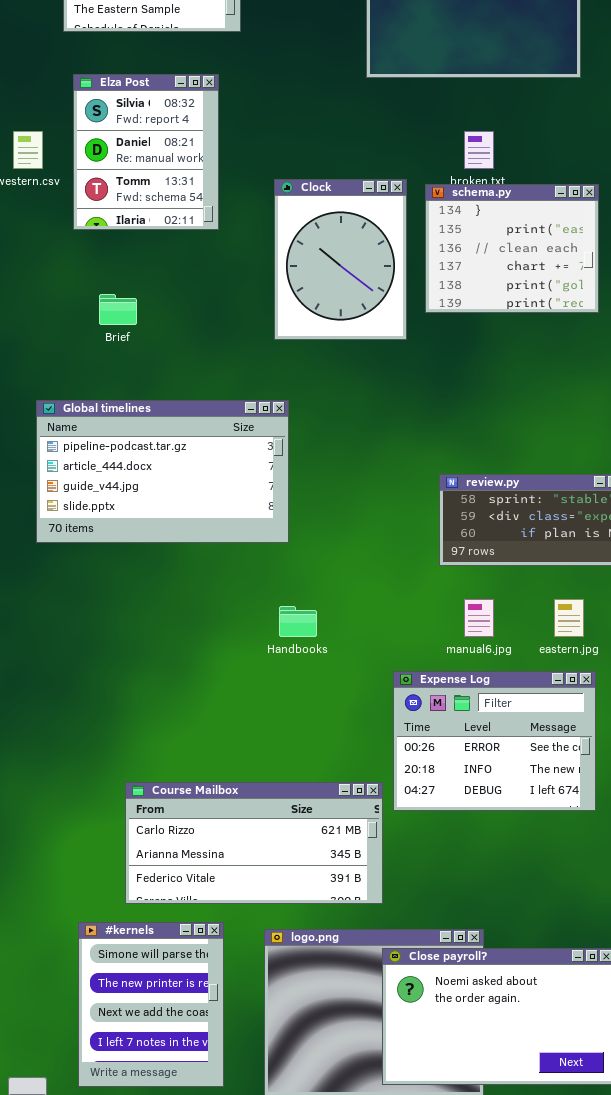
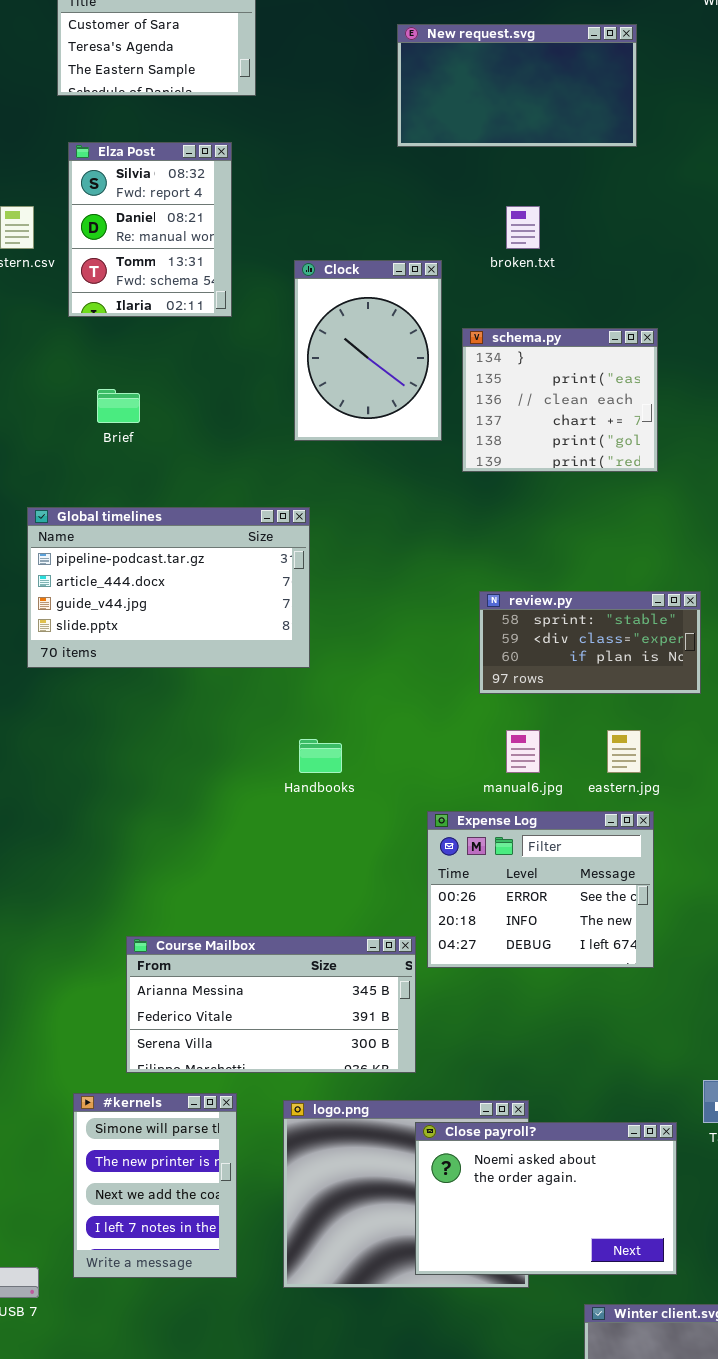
schema.py: [425,184,599,313] -> [462,328,658,472], moved
Course Mailbox: [125,782,383,904] -> [126,936,416,1073], scrolled down 1 row

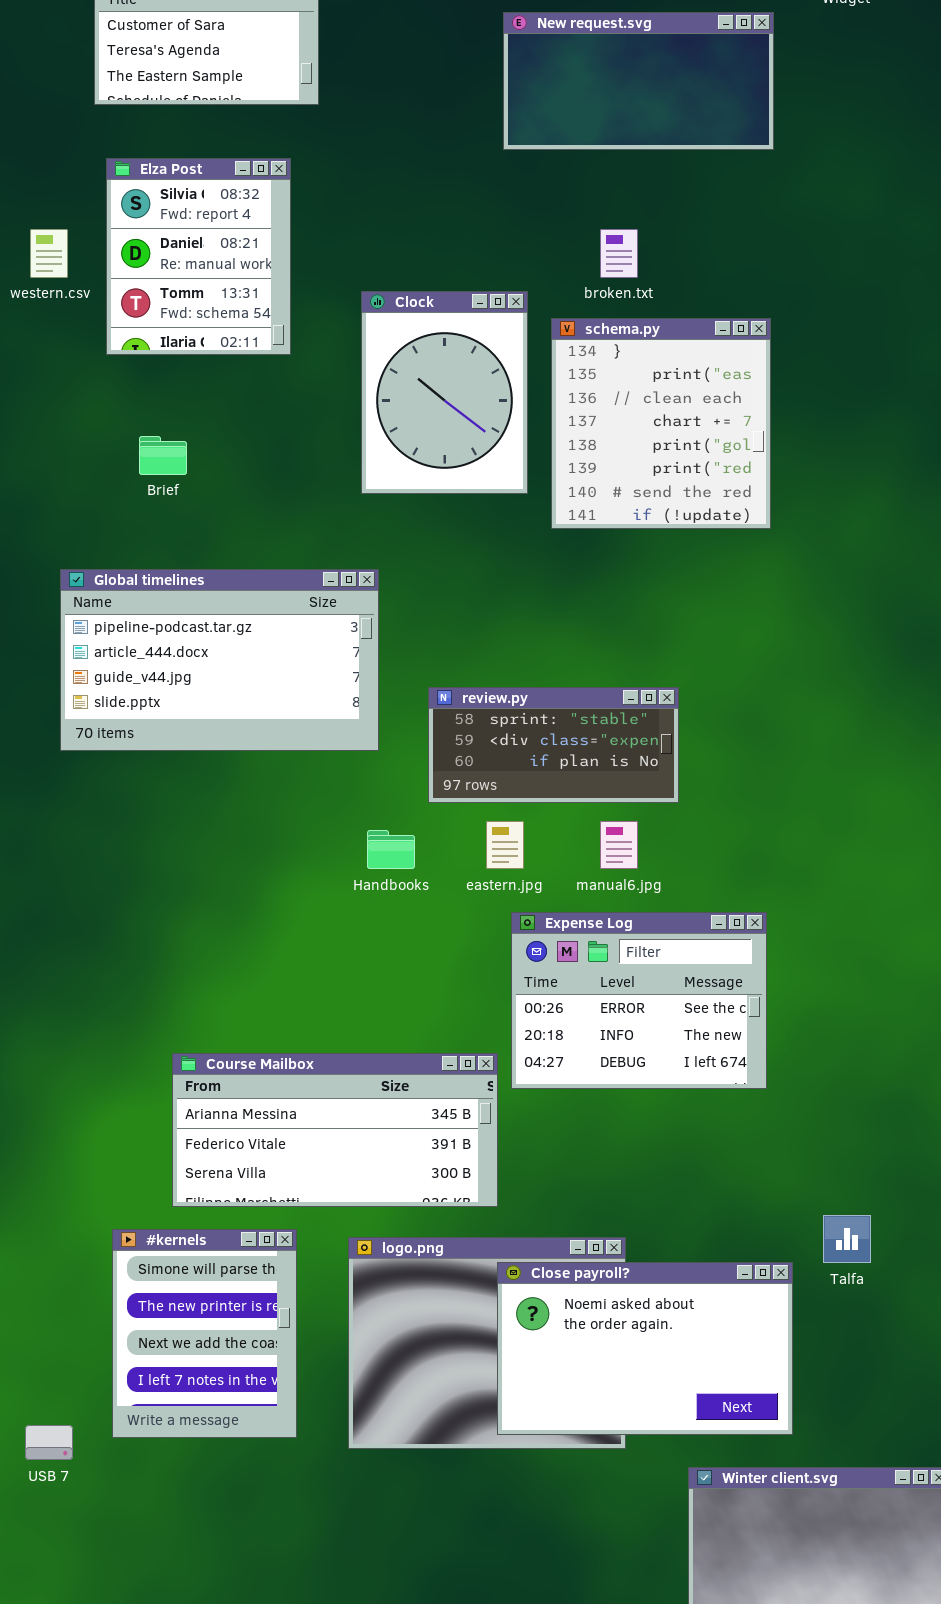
New request.svg: [397,24,637,147] -> [503,12,774,150], moved
schema.py: [462,328,658,472] -> [551,318,771,529], resized
review.py: [479,591,701,694] -> [428,687,679,803], moved
eastern.jpg: [607,730,641,773] -> [486,821,524,869], moved

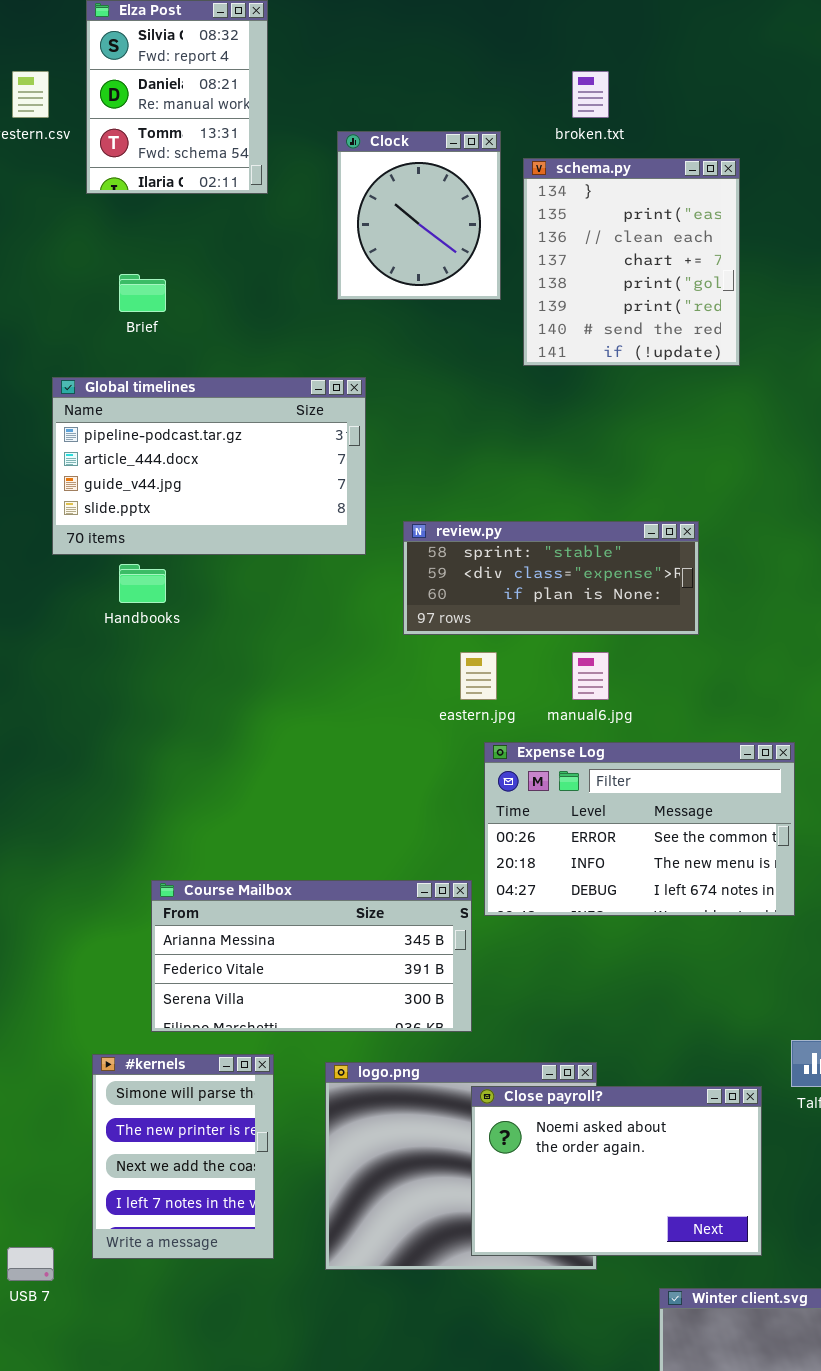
Clock: [361,291,528,494] -> [337,131,501,300], resized
Global timelines: [60,569,379,751] -> [52,377,366,555], moved
review.py: [428,687,679,803] -> [403,521,699,635], resized
Handbooks: [367,830,415,869] -> [119,564,166,603], moved
Expense Log: [511,912,767,1089] -> [484,742,795,916], resized

